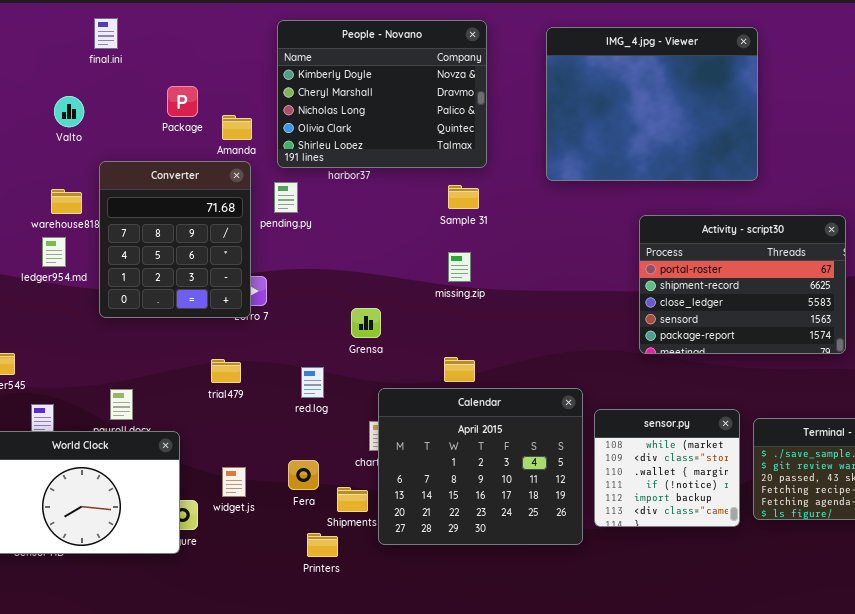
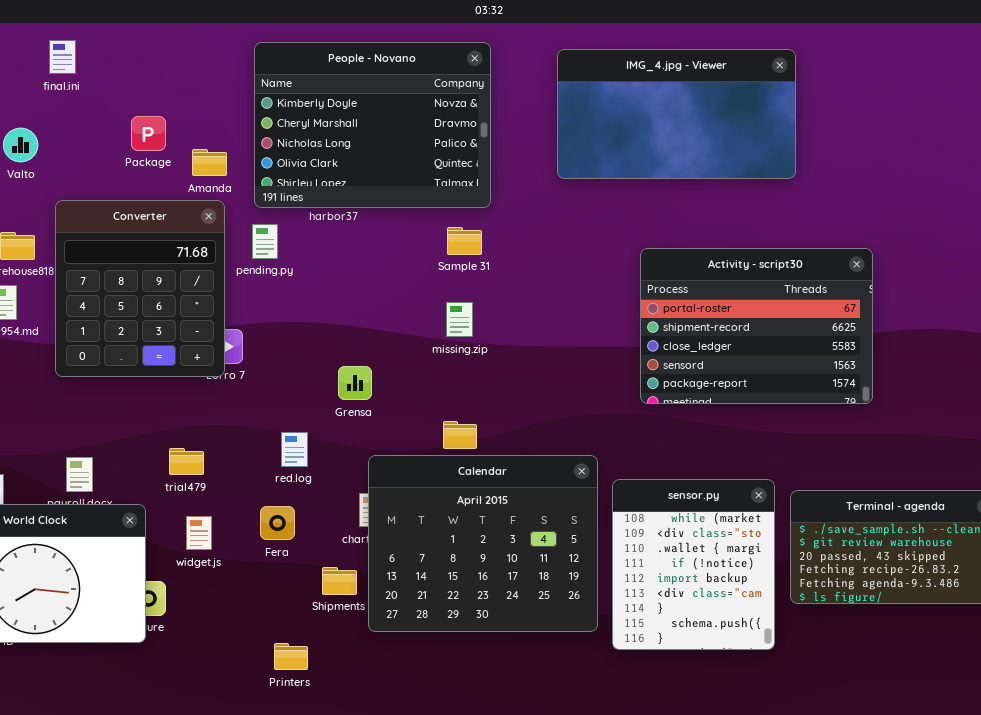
IMG_4.jpg - Viewer: [546,27,758,181] -> [557,49,796,179], resized
Activity - script30: [639,215,846,354] -> [640,248,873,404], moved
trial479: [211,359,241,383] -> [169,448,204,475], moved
sensor.py: [594,409,740,527] -> [612,479,775,650], resized
Fera: [288,460,319,490] -> [260,506,295,540], moved
widget.js: [222,467,246,497] -> [186,516,212,550], moved
Printers: [307,533,338,557] -> [274,643,308,670], moved

